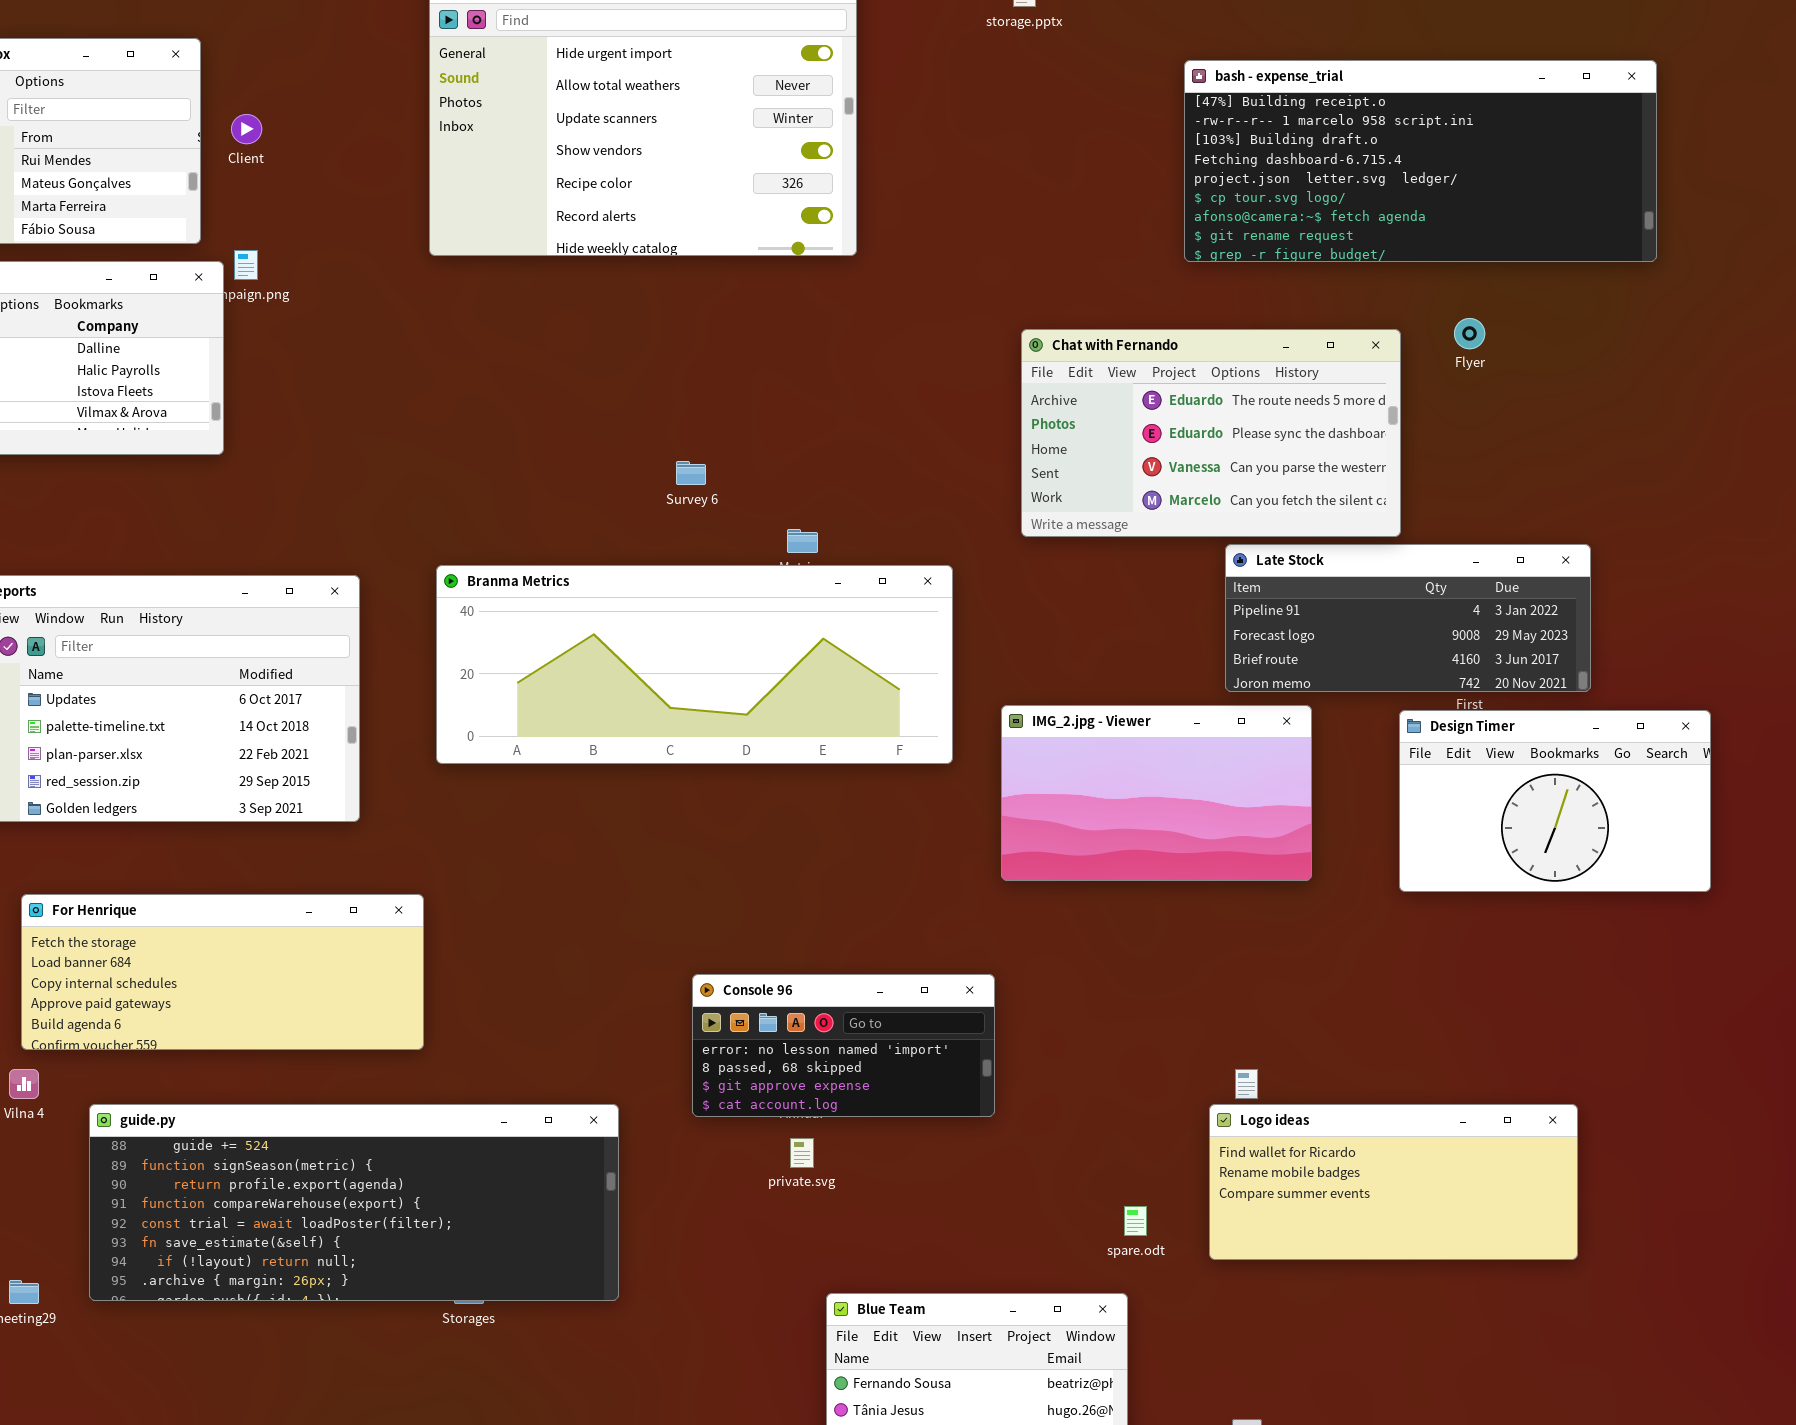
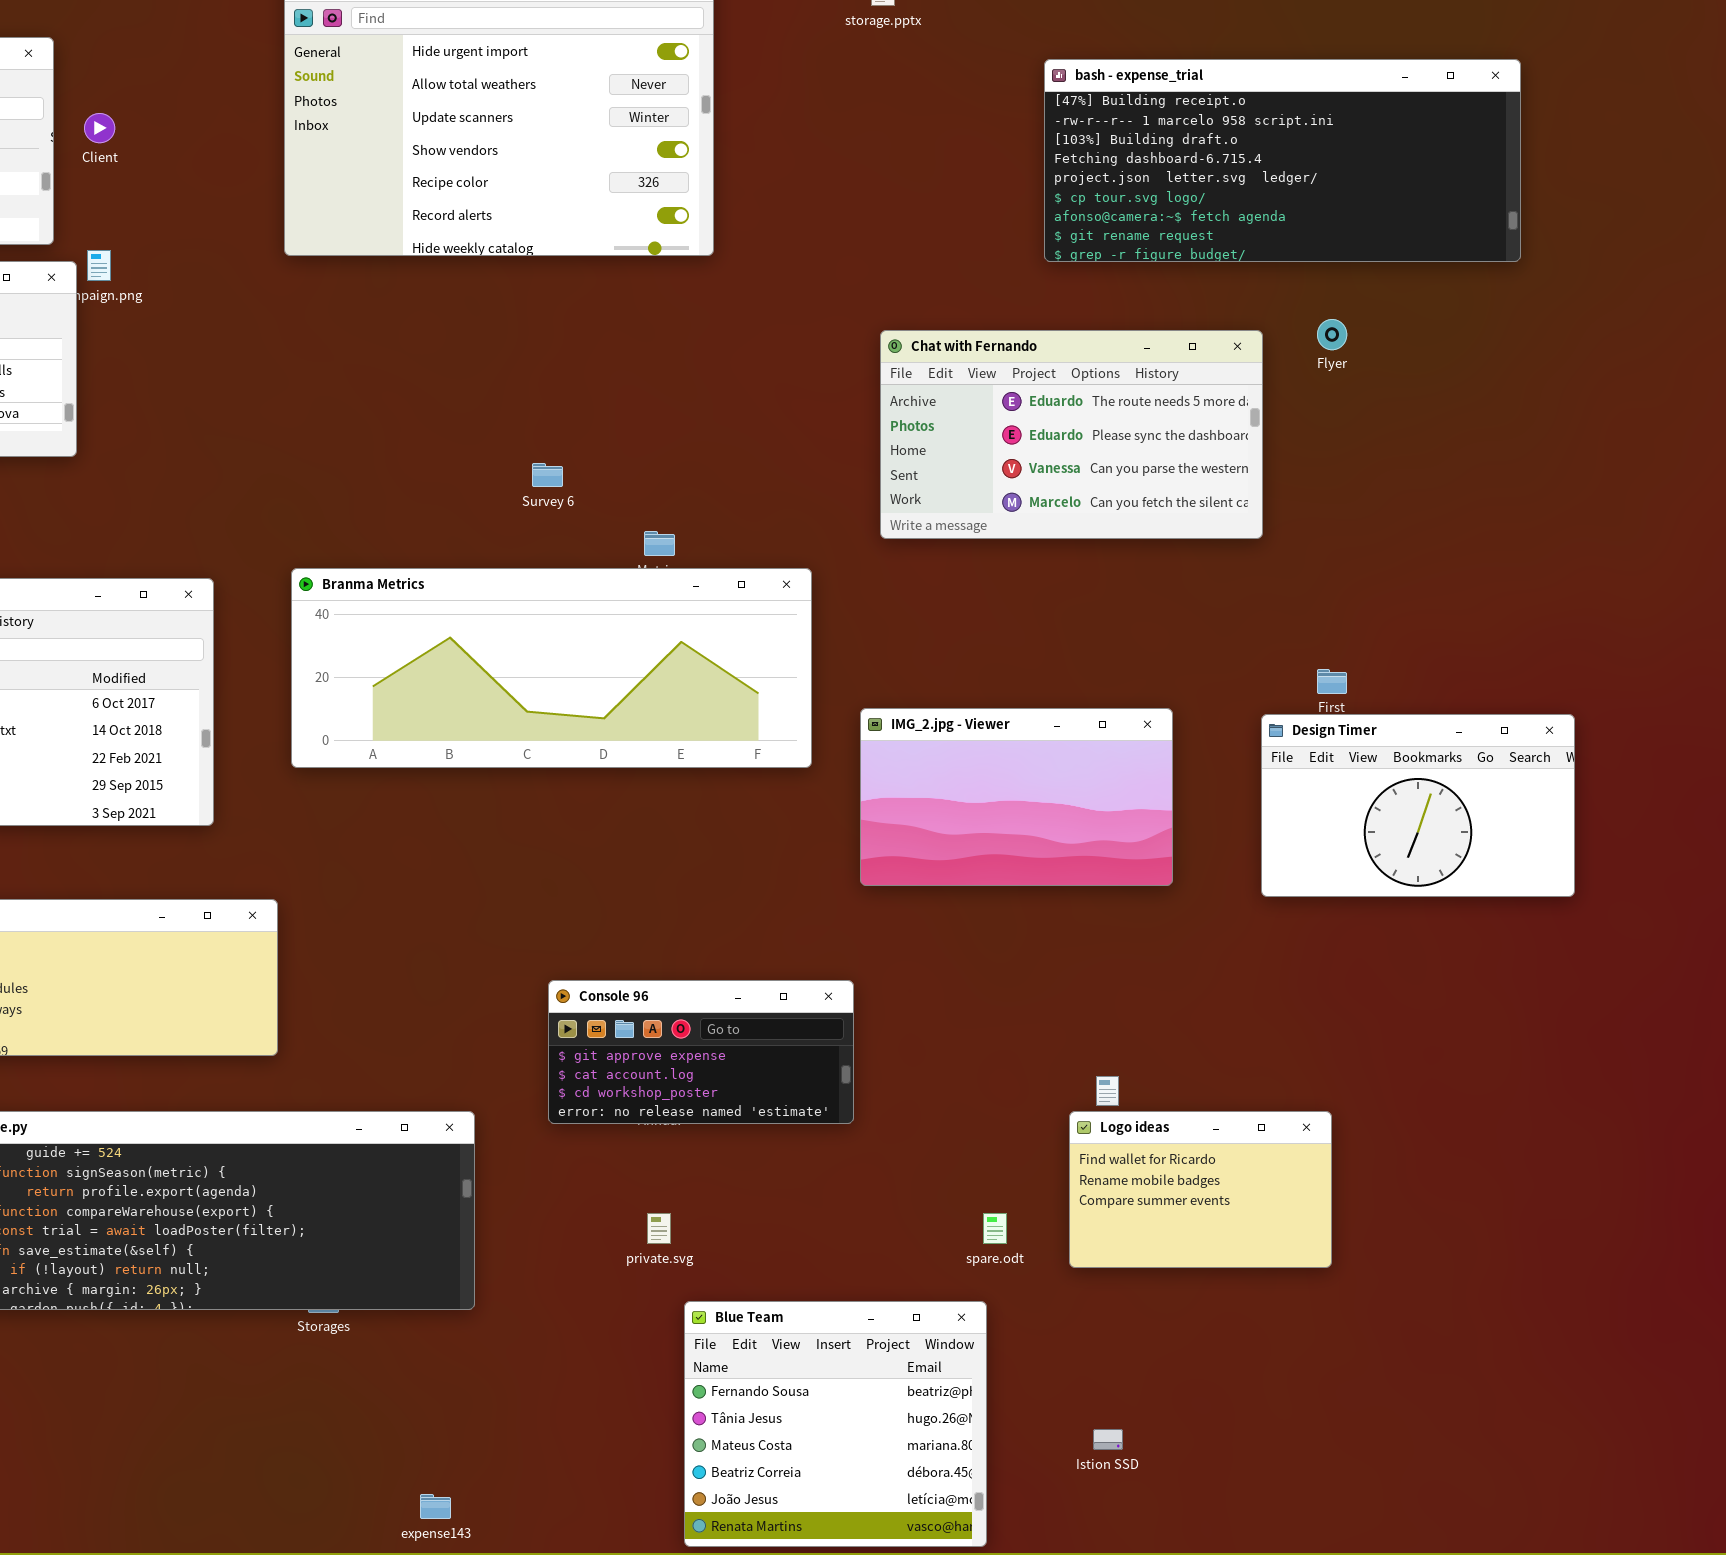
Late Stock: [1225,544,1591,692] -> none, closed
Console 96: [692,974,995,1117] -> [548,980,854,1124], scrolled down 2 rows
Logo ideas: [1209,1104,1578,1260] -> [1069,1111,1332,1268], resized
private.svg: [790,1138,814,1168] -> [647,1213,671,1244], moved

